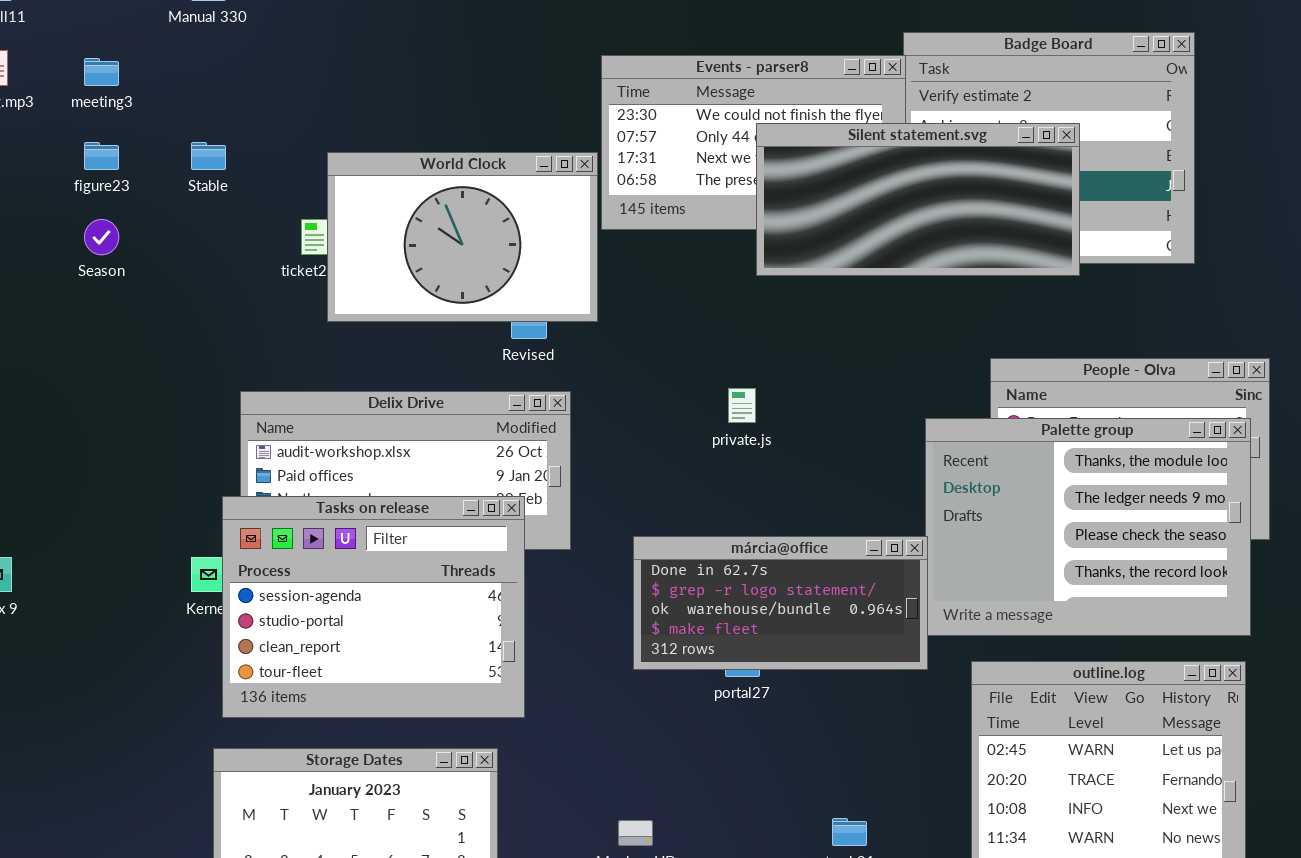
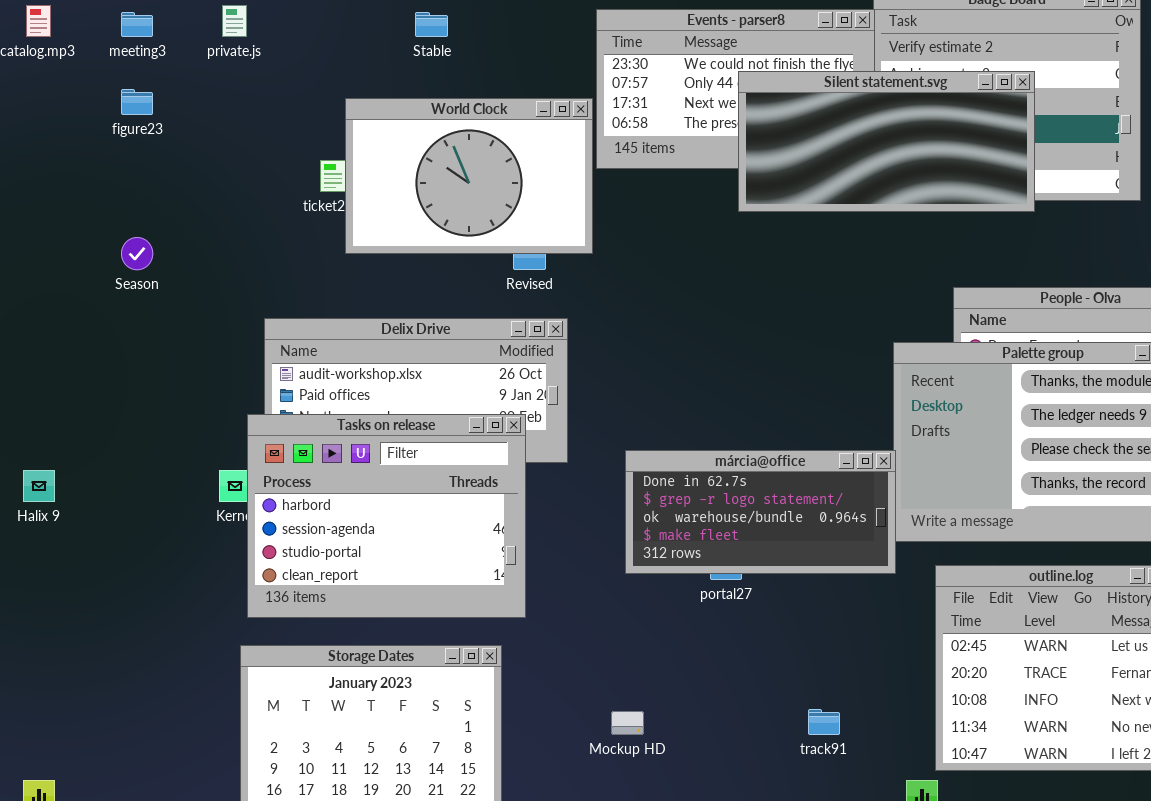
Stable: [191,142,226,170] -> [415,12,448,37], moved
Season: [84,219,119,255] -> [121,237,153,270], moved
private.js: [728,388,756,423] -> [222,5,247,37], moved
Tasks on release: [222,496,525,718] -> [247,414,526,618], scrolled up 1 row

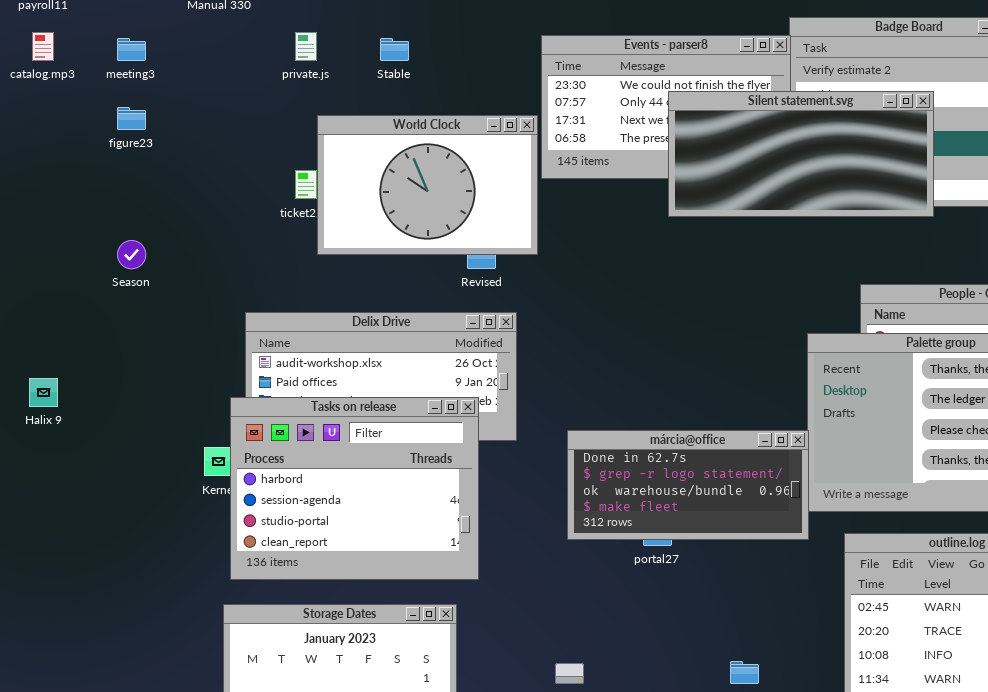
private.js: [222,5,247,37] -> [295,32,317,61], moved
Halix 9: [23,470,55,502] -> [29,378,58,407], moved

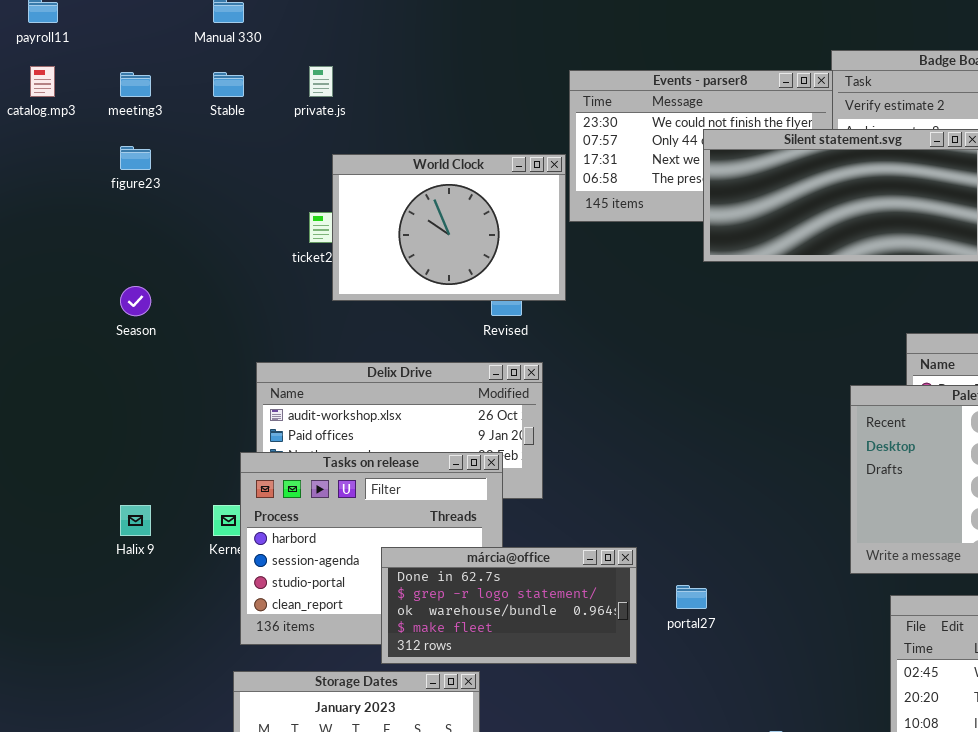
Stable: [380,38,409,61] -> [213,72,244,97], moved
Halix 9: [29,378,58,407] -> [120,505,151,536], moved
márcia@office: [567,430,809,540] -> [381,547,637,664], moved

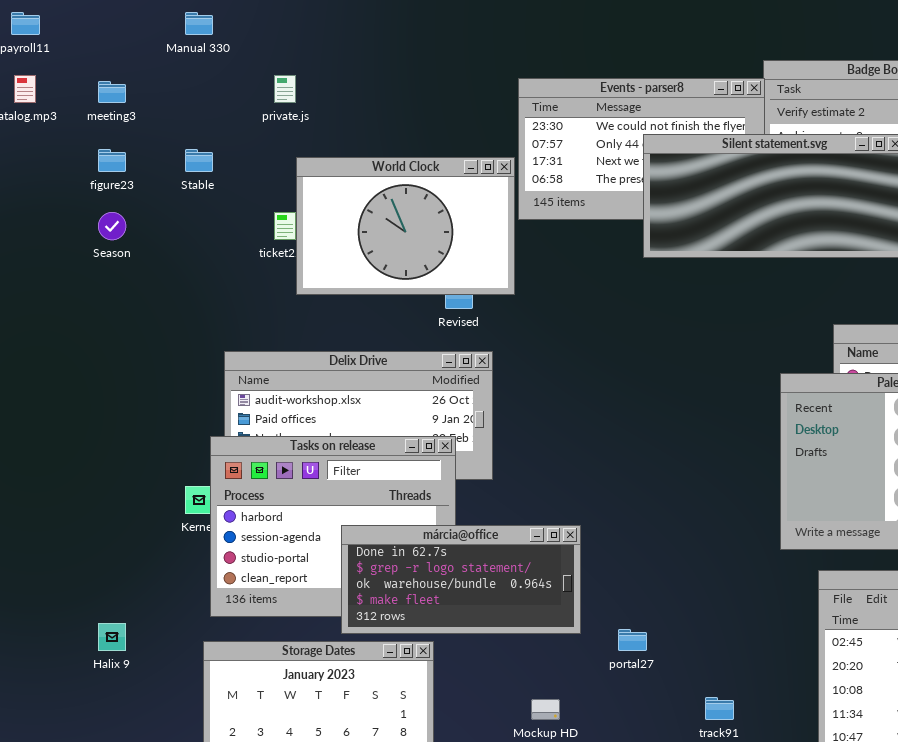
Stable: [213,72,244,97] -> [185,149,213,172], moved
Season: [120,286,151,316] -> [98,212,126,240], moved
Halix 9: [120,505,151,536] -> [98,623,126,651], moved
portal27: [676,585,707,609] -> [618,629,647,651], moved

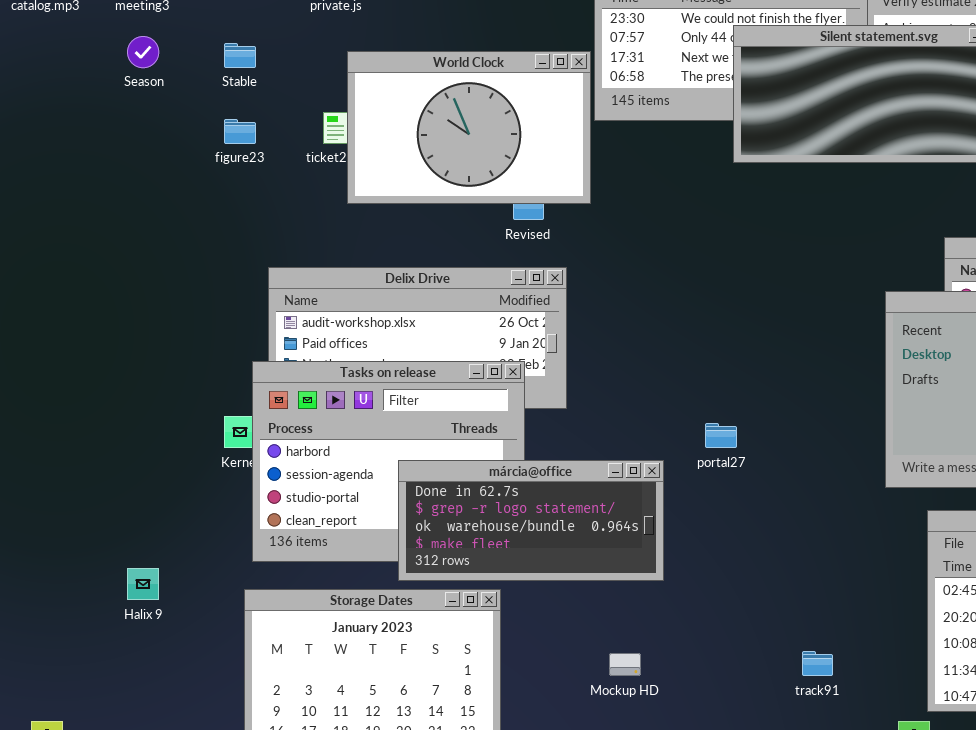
figure23: [98,149,126,172] -> [224,119,256,144], moved
Season: [98,212,126,240] -> [127,36,159,68], moved
portal27: [618,629,647,651] -> [705,423,737,448], moved

